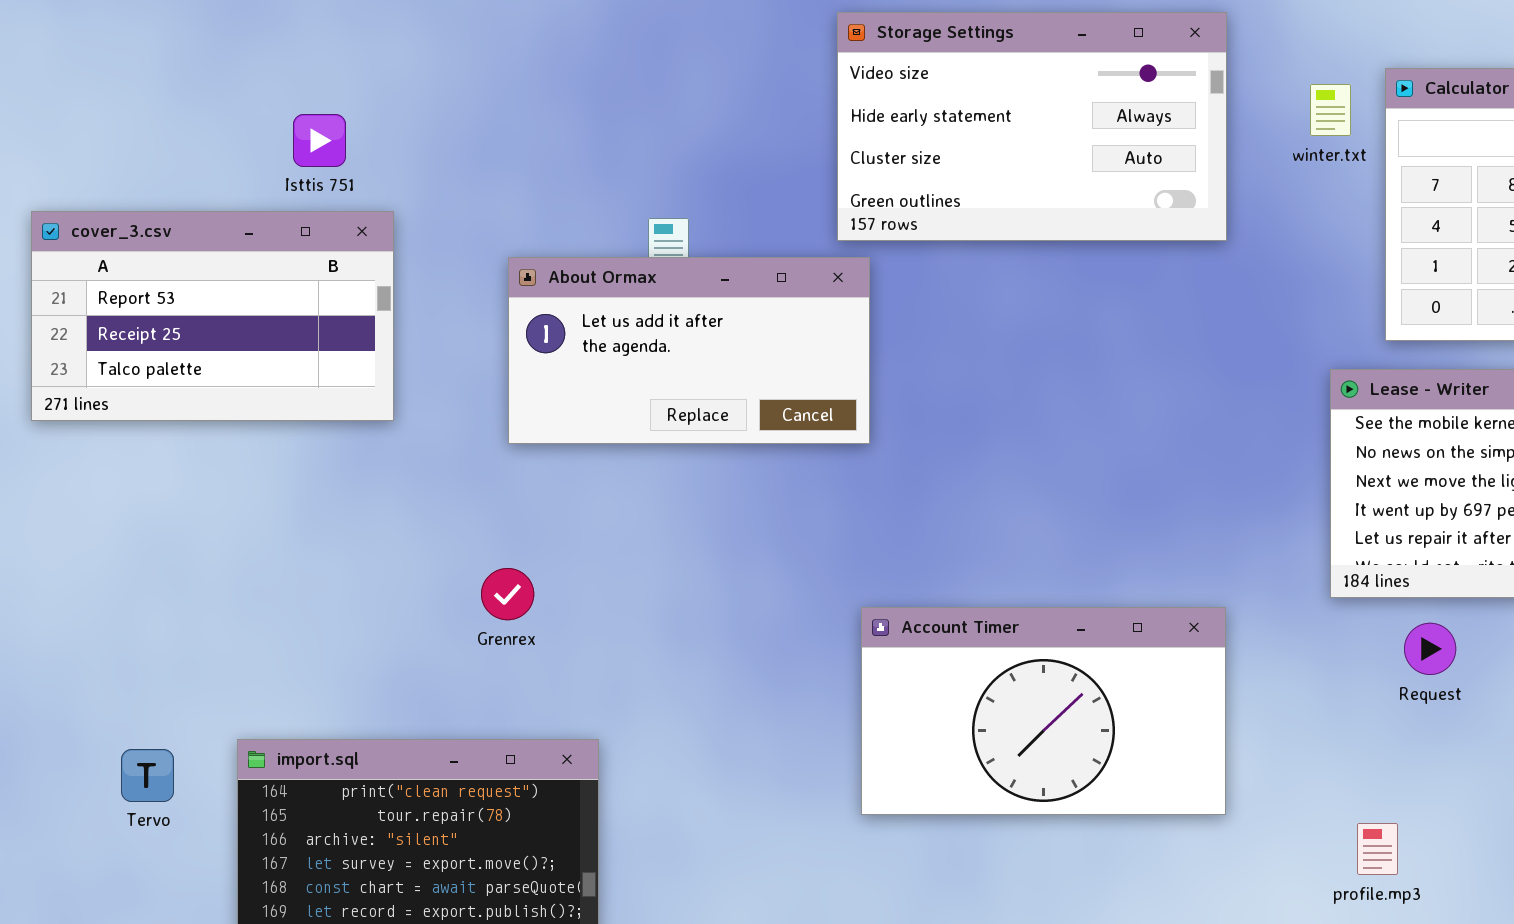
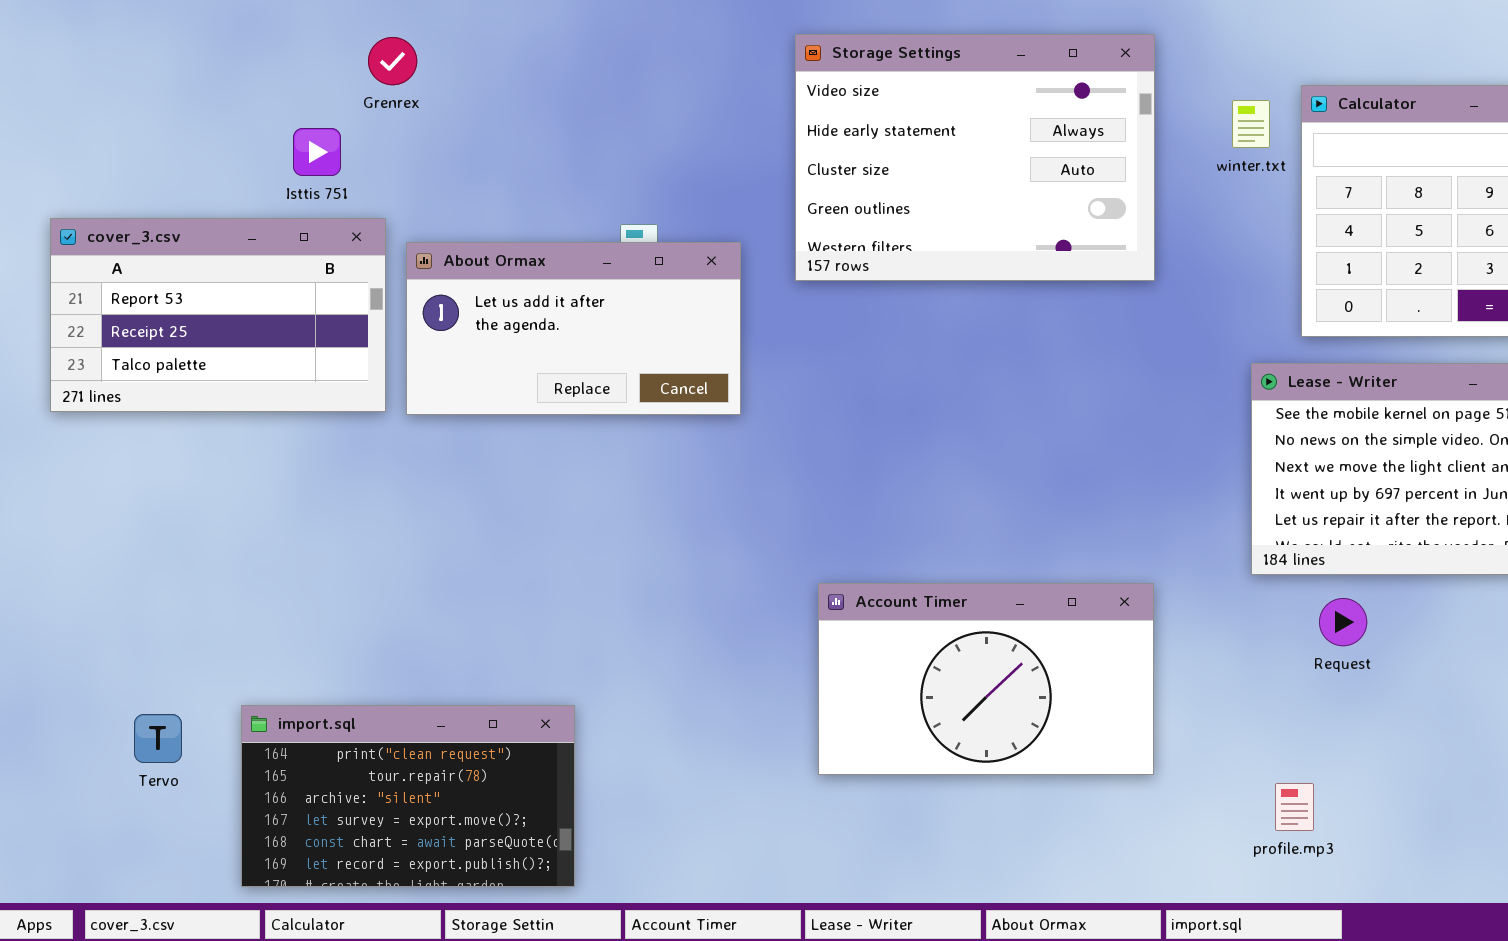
Storage Settings: [837,12,1227,241] -> [795,34,1155,281], resized
About Ormax: [508,257,870,444] -> [406,242,741,415], moved
Grenrex: [481,568,534,620] -> [368,37,417,85], moved

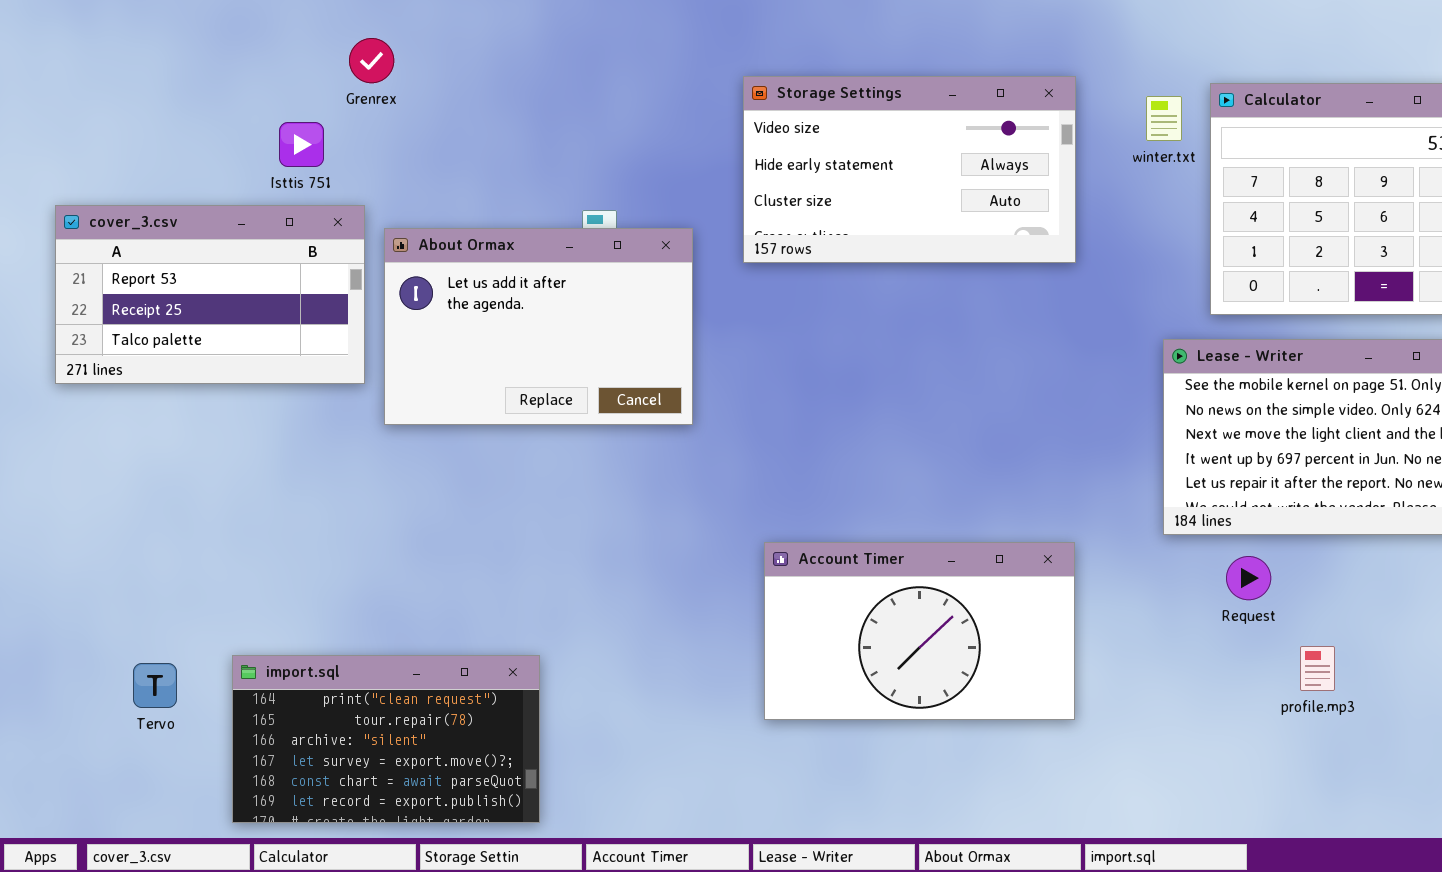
Storage Settings: [795,34,1155,281] -> [743,76,1076,263], resized
About Ormax: [406,242,741,415] -> [384,228,693,425], resized
profile.mp3: [1275,783,1314,831] -> [1300,646,1335,691], moved

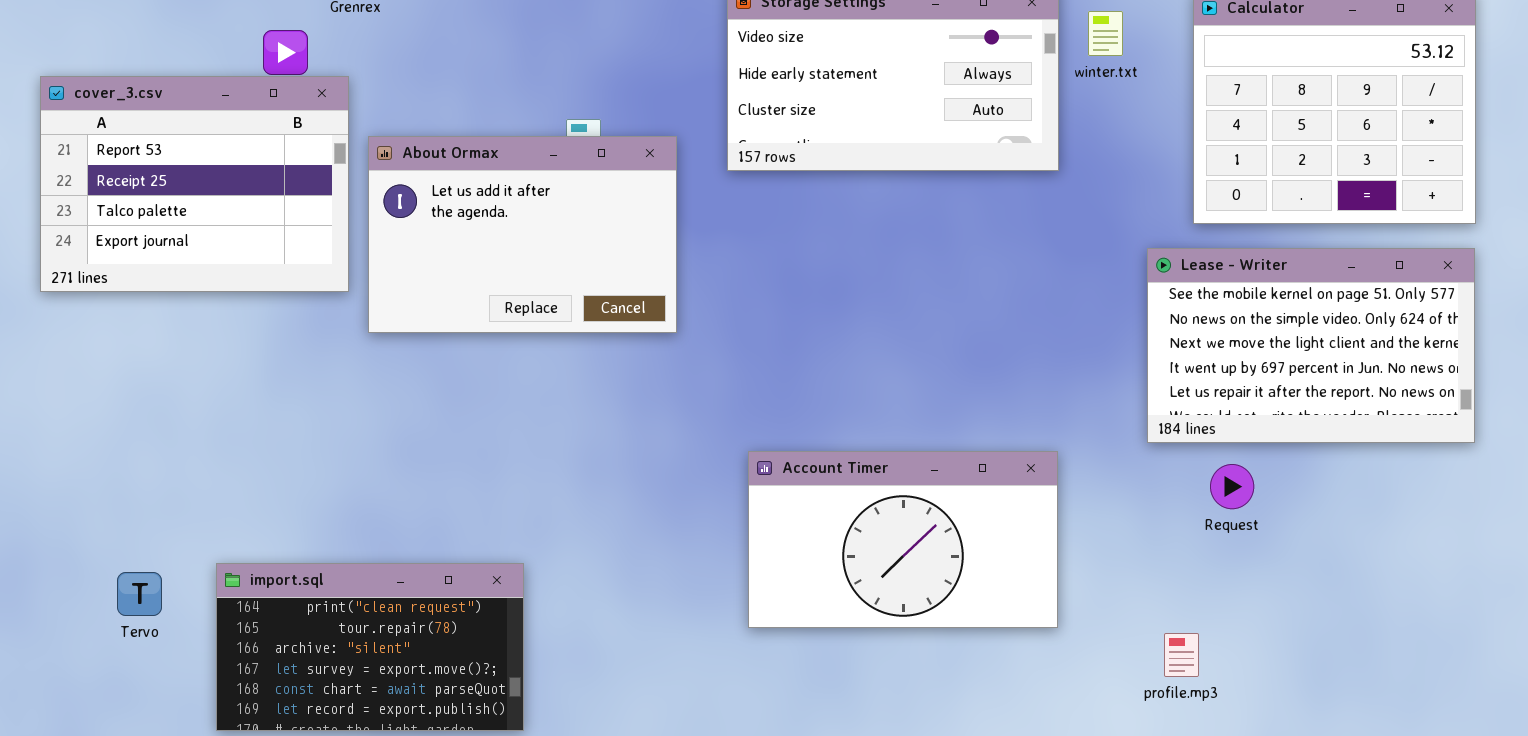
winter.txt: [1146,96,1182,141] -> [1088,11,1123,56], moved
cover_3.csv: [55,205,365,384] -> [40,76,349,292], resized
profile.mp3: [1300,646,1335,691] -> [1164,633,1199,677], moved

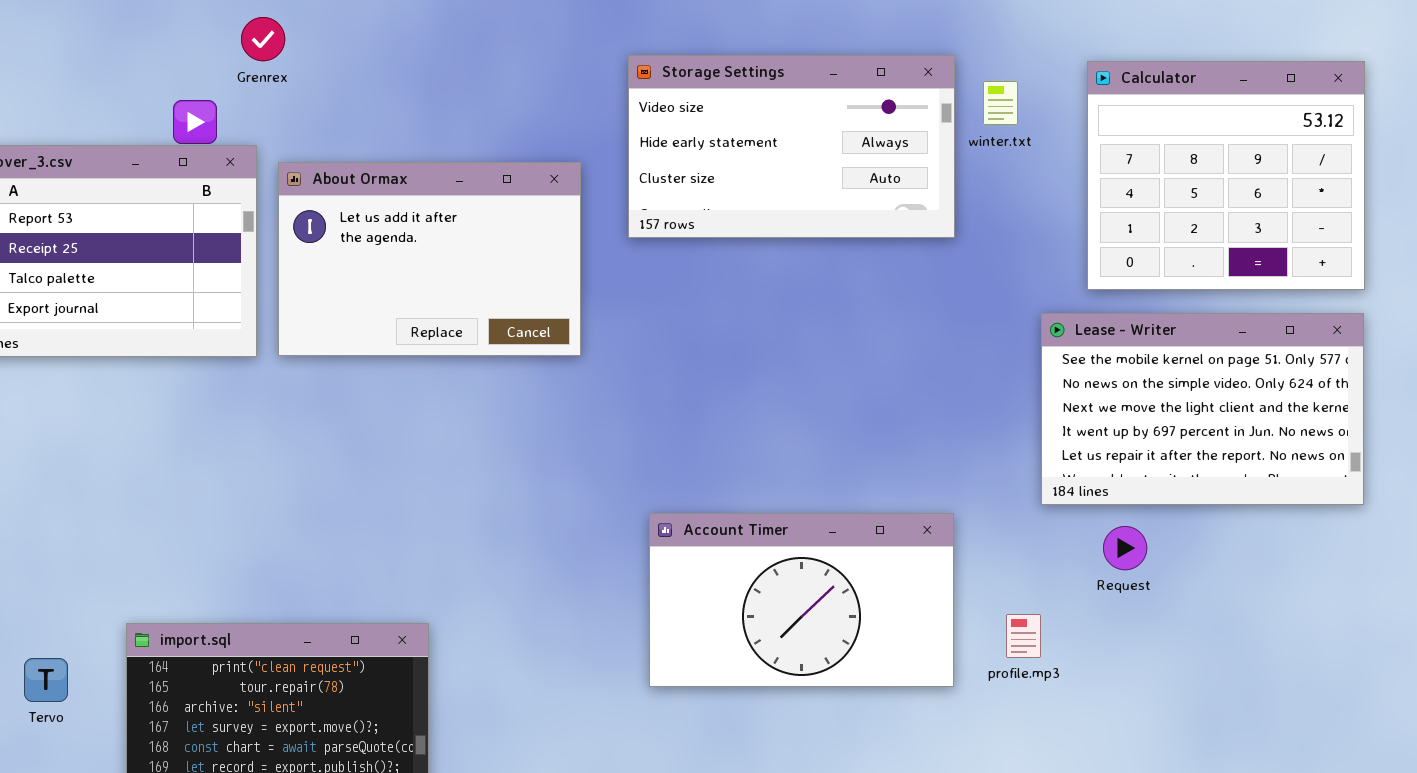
About Ormax: [368,136,677,333] -> [278,162,581,356], moved
Tervo: [117,572,162,616] -> [24,658,68,702], moved
profile.mp3: [1164,633,1199,677] -> [1006,614,1041,658], moved

